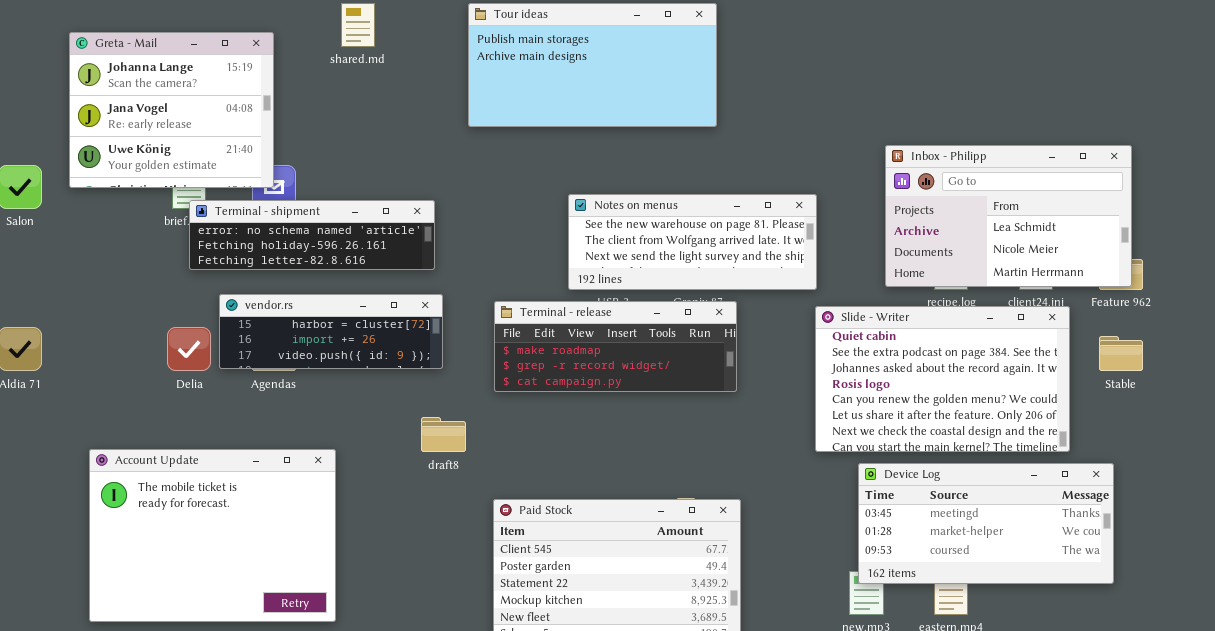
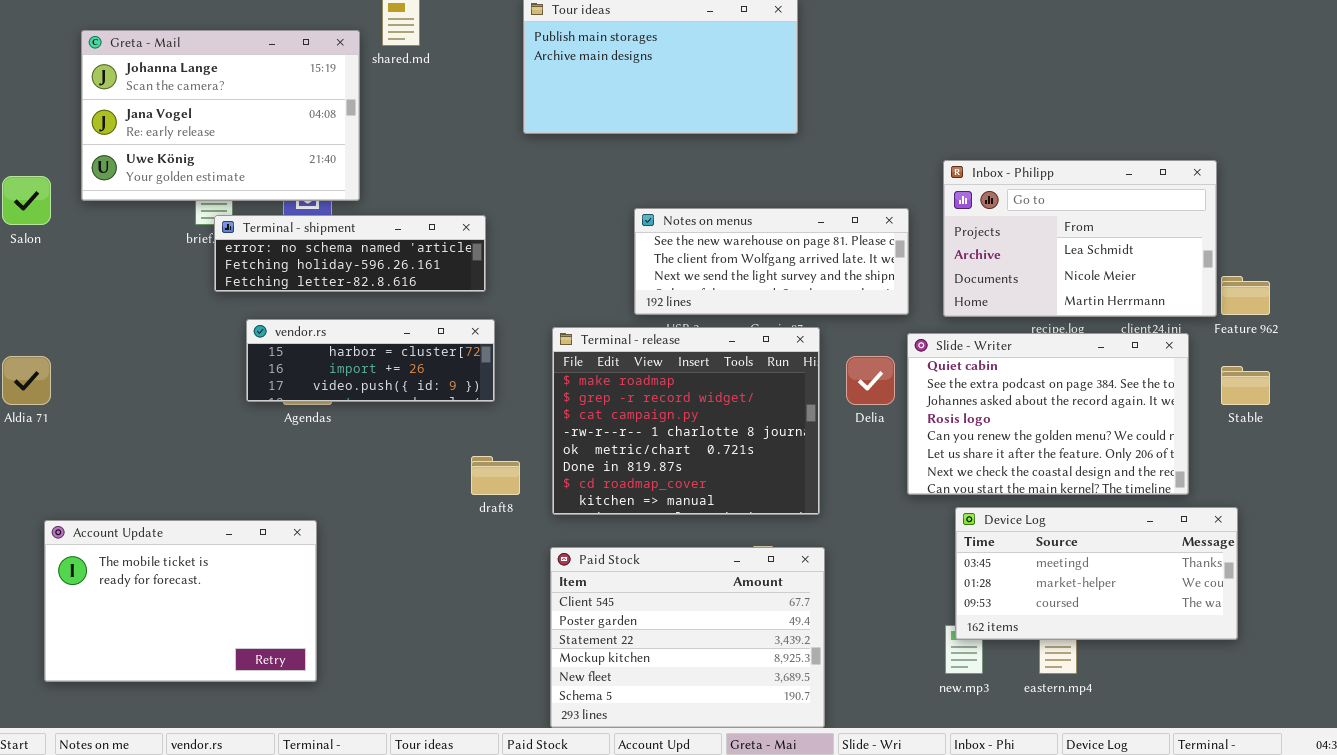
Greta - Mail: [69,32,274,188] -> [81,30,360,201], resized
Inbox - Philipp: [885,145,1132,287] -> [943,160,1217,317], moved
Terminal - release: [494,301,737,392] -> [552,327,820,515], resized
Delia: [167,327,211,371] -> [846,356,895,405], moved
Account Update: [89,449,336,622] -> [44,520,317,682], moved, resized

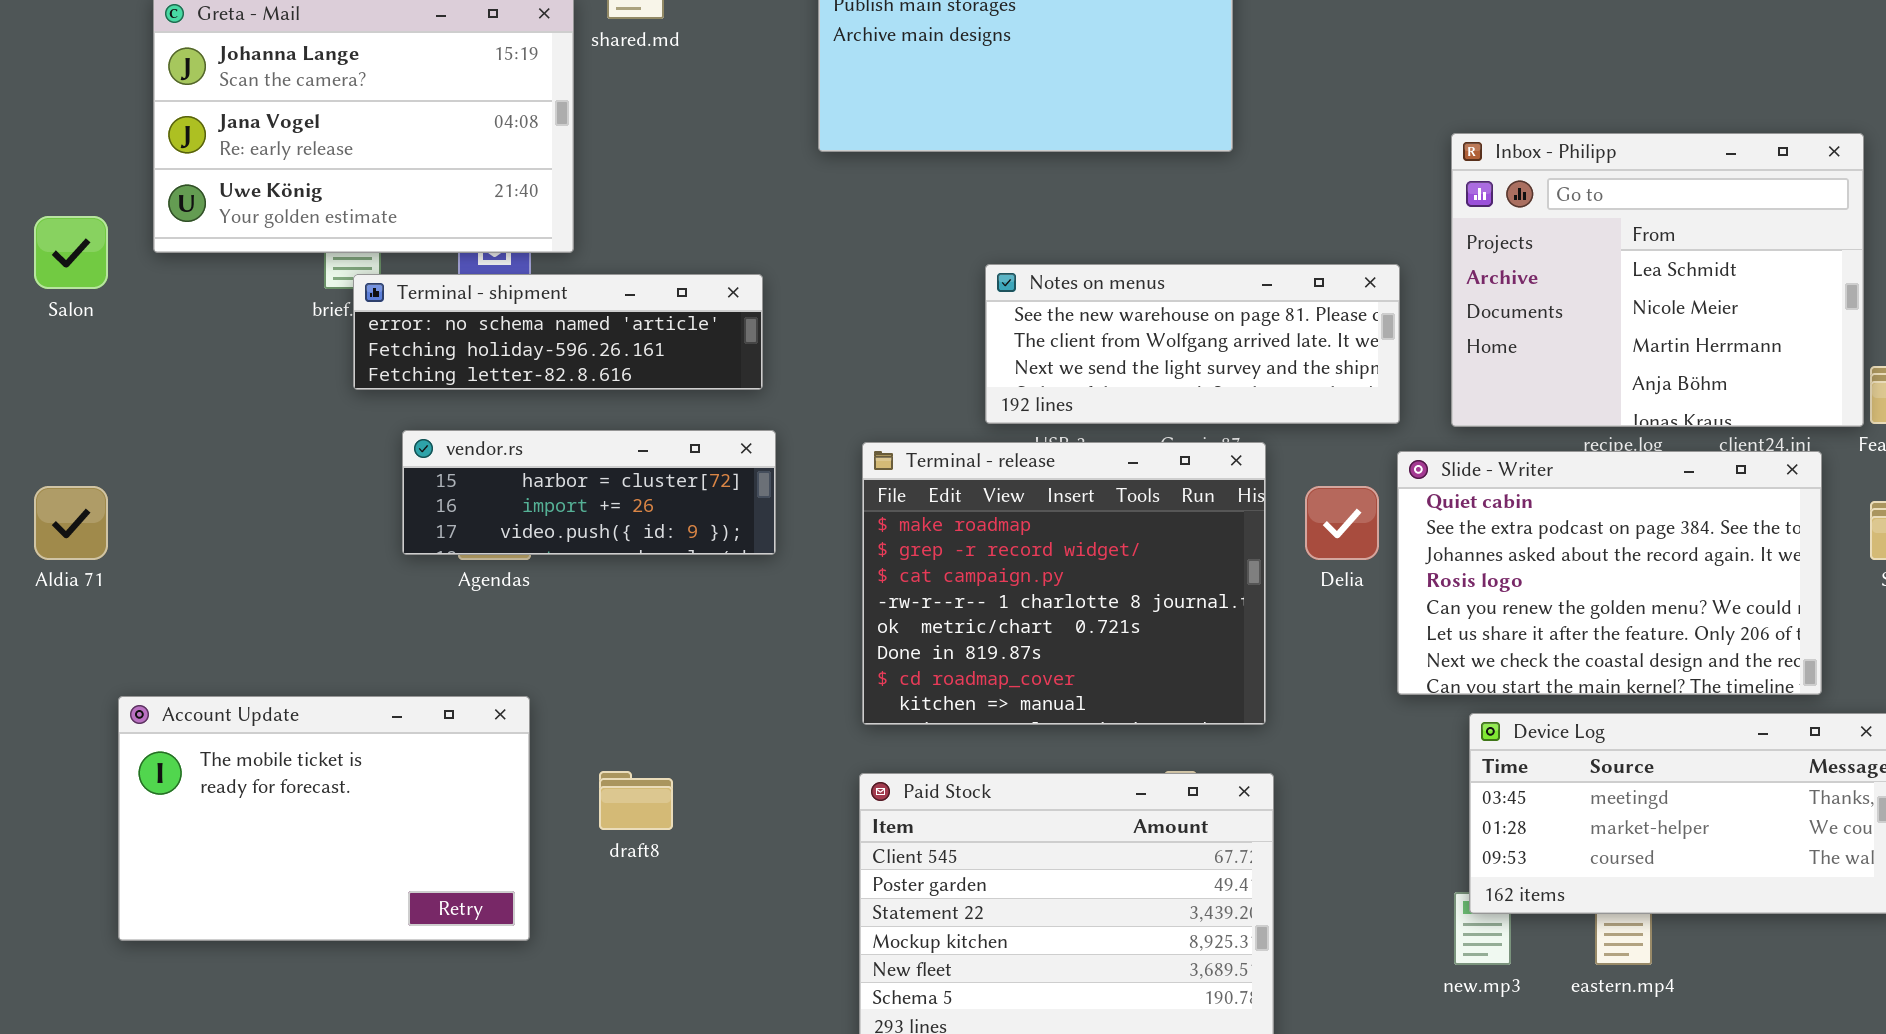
Inbox - Philipp: [943,160,1217,317] -> [1451,133,1864,427], resized
draft8: [471,456,520,495] -> [599,771,673,830], moved
Account Update: [44,520,317,682] -> [118,696,530,941], moved

